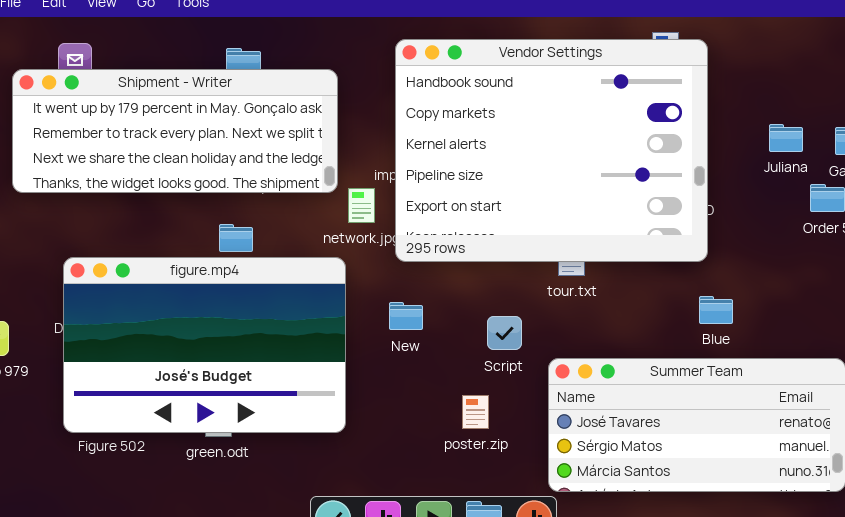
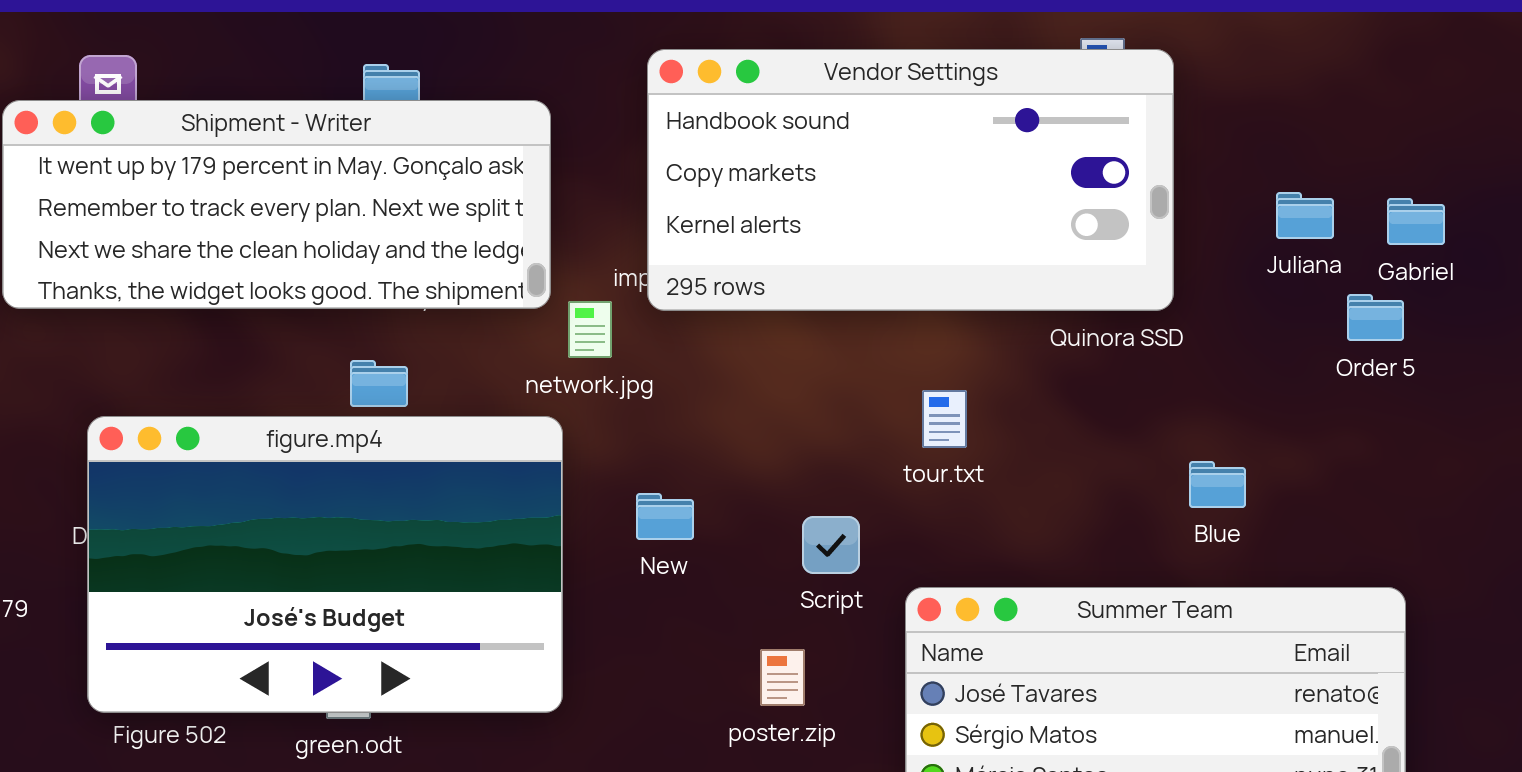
Vendor Settings: [395,39,708,262] -> [647,49,1174,311], resized
Blue: [699,296,733,324] -> [1189,461,1246,508], moved

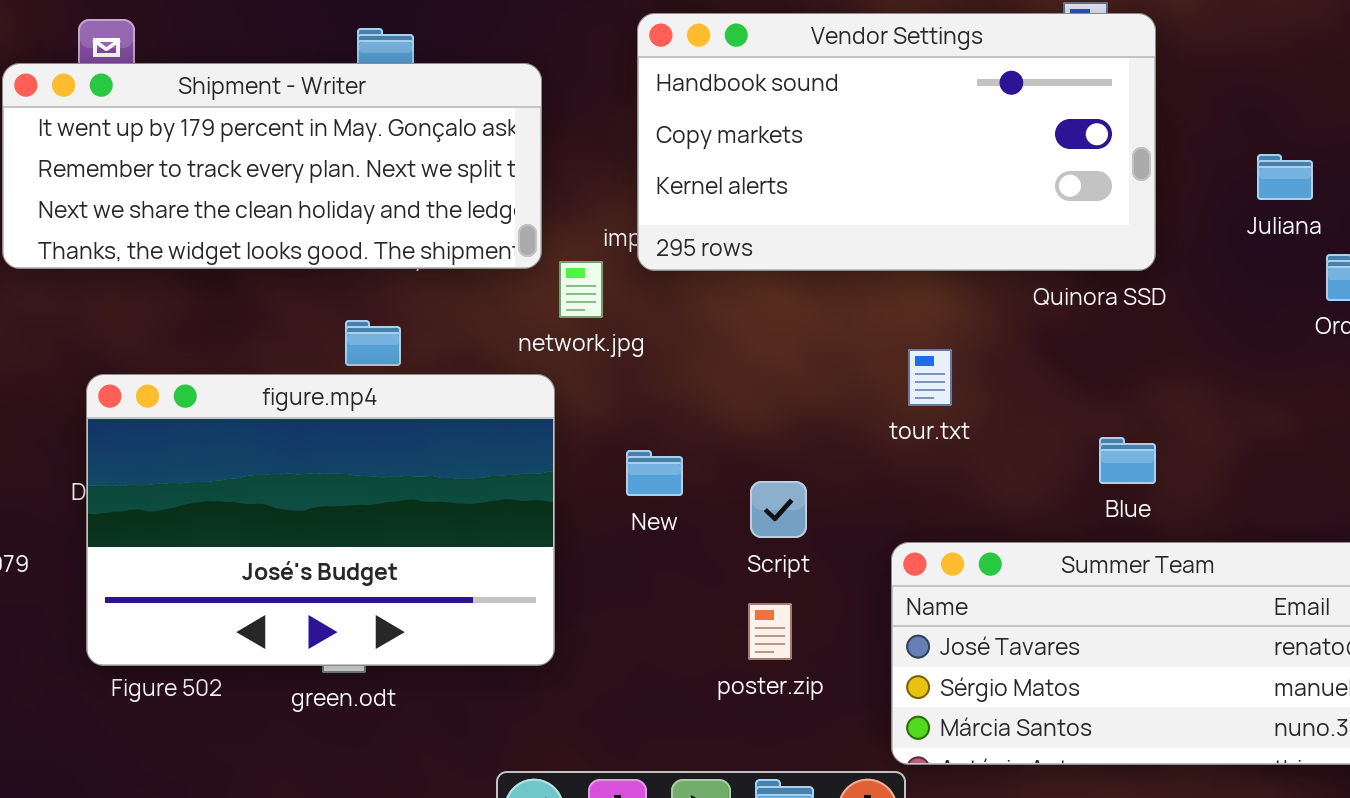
Blue: [1189,461,1246,508] -> [1099,437,1156,484], moved
Script: [802,516,860,574] -> [750,481,807,538], moved

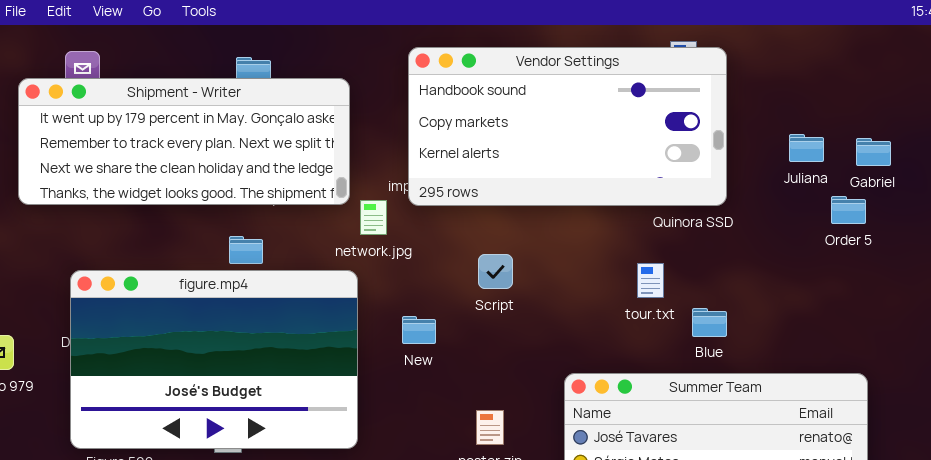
tour.txt: [908,349,952,406] -> [637,263,664,298], moved
Script: [750,481,807,538] -> [478,254,513,289], moved

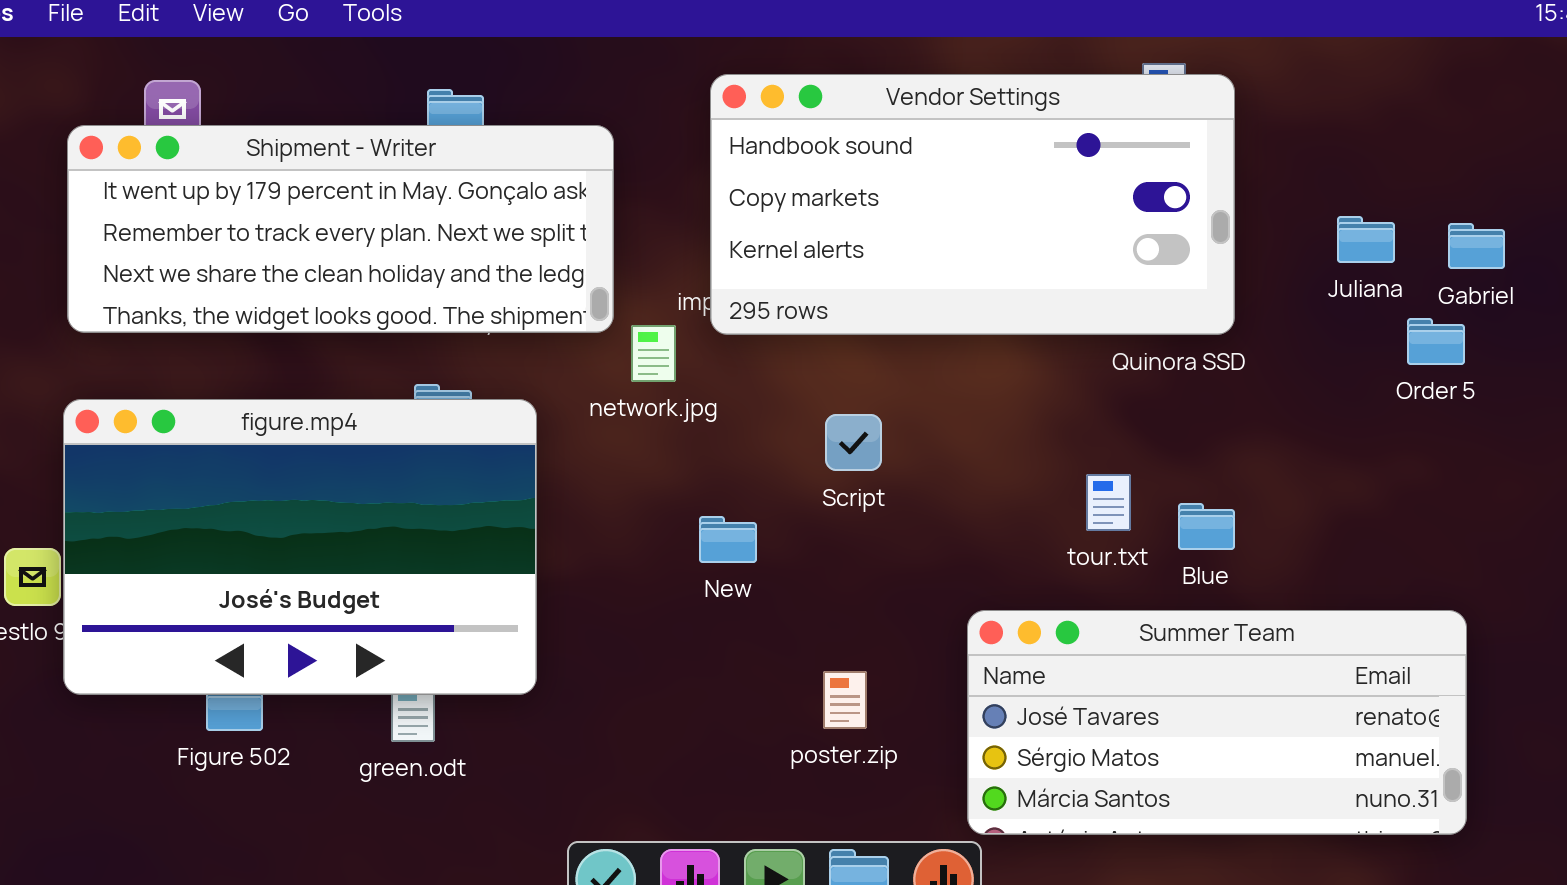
tour.txt: [637,263,664,298] -> [1086,474,1131,531], moved
figure.mp4: [70,270,358,449] -> [63,399,537,695], moved

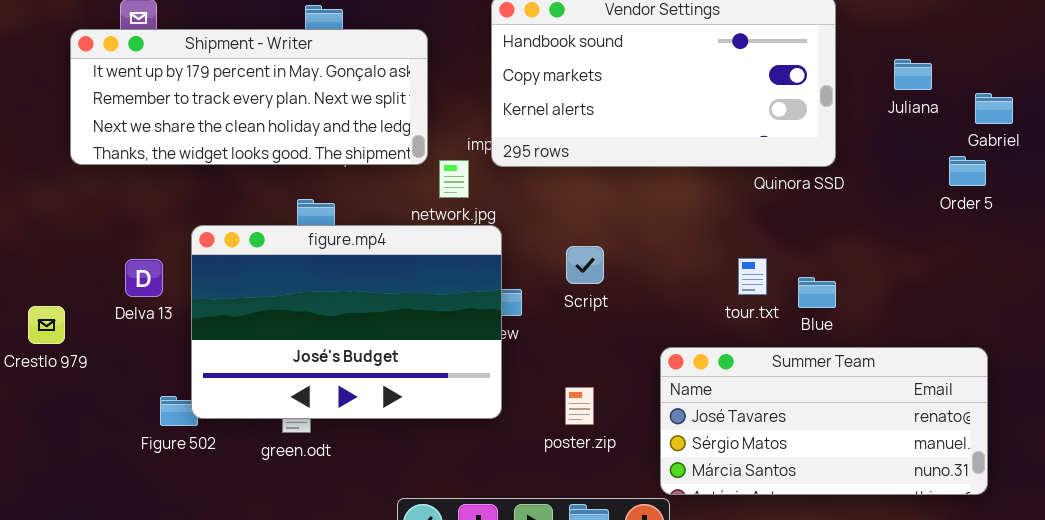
Juliana: [1337,216,1395,263] -> [894,59,932,90], moved
figure.mp4: [63,399,537,695] -> [191,225,502,419], moved
Script: [825,414,882,471] -> [566,246,604,284], moved

